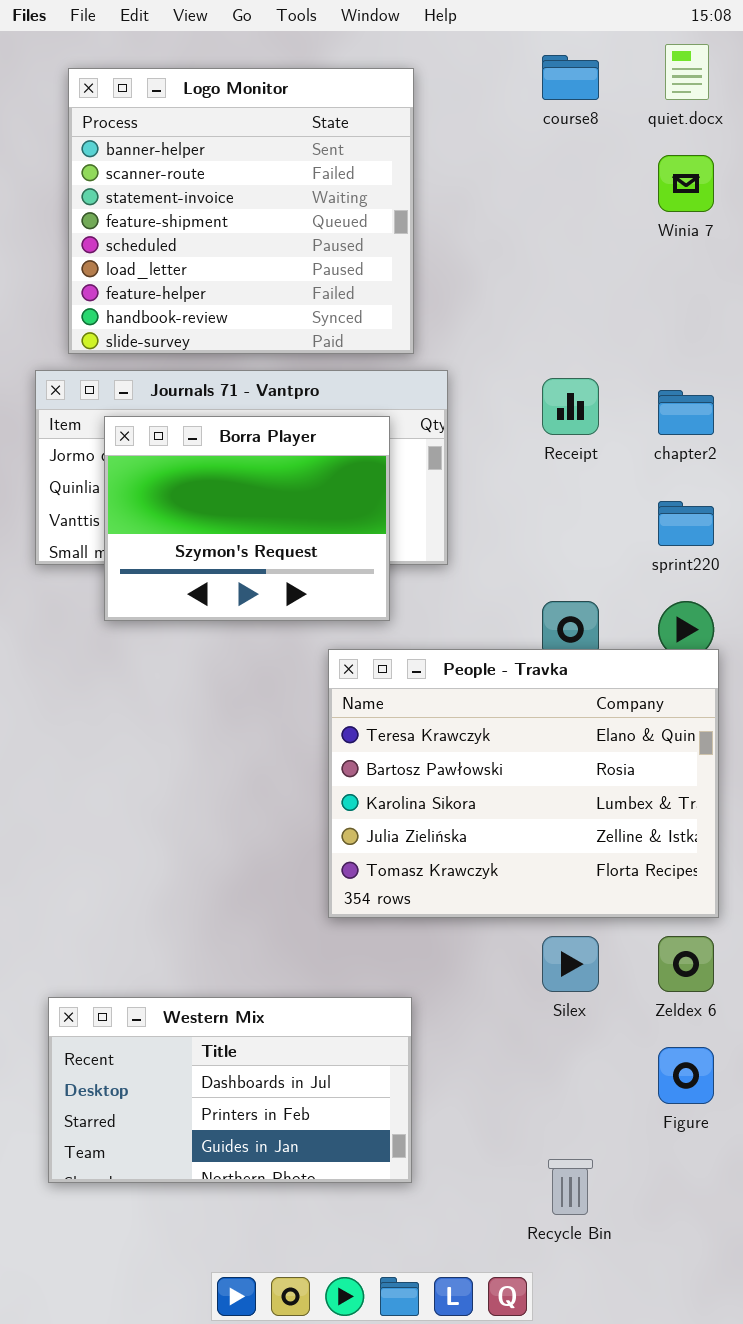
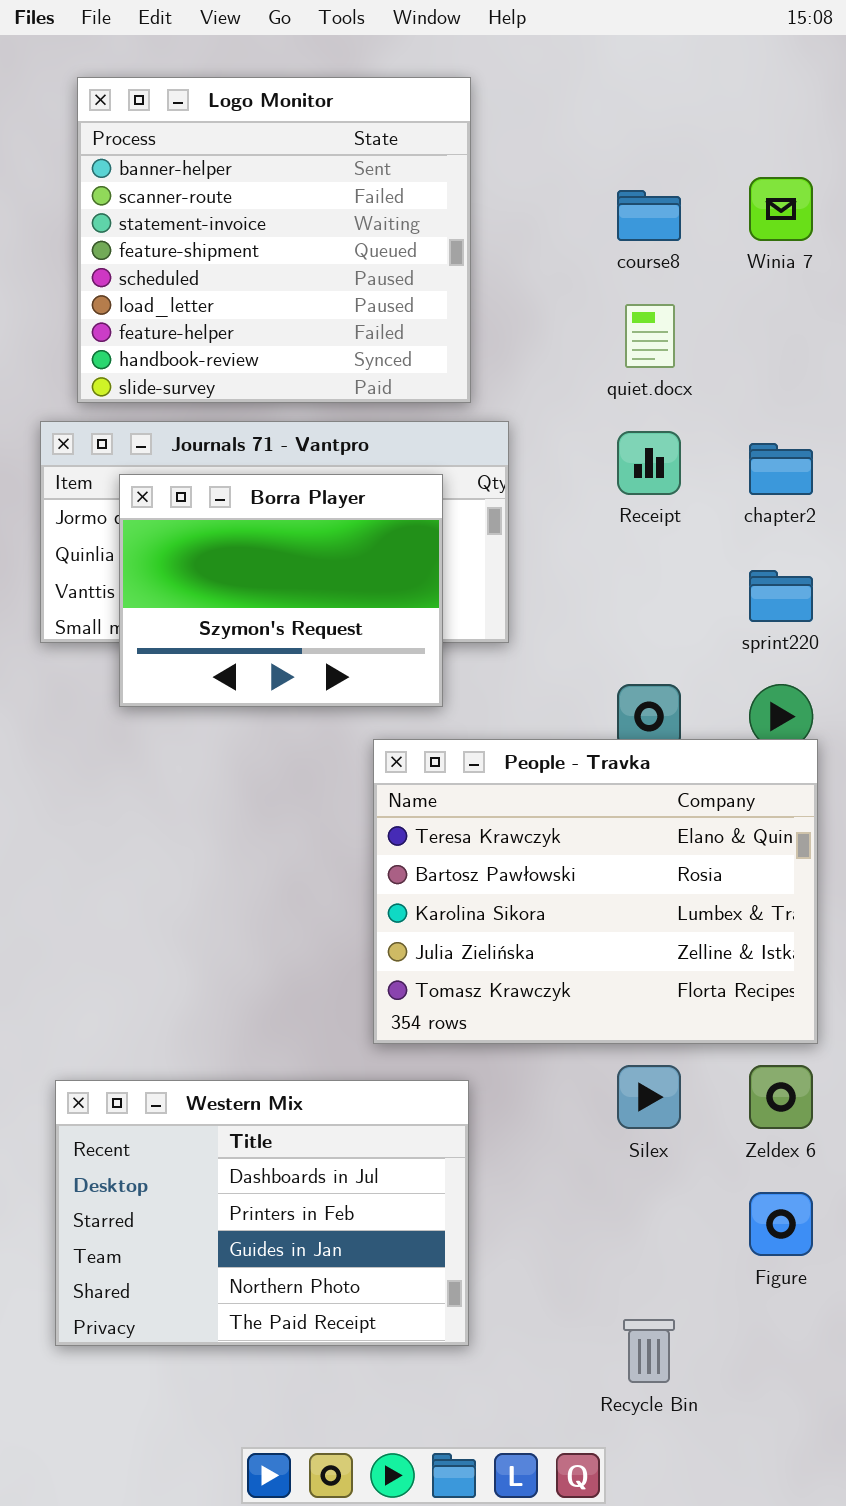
quiet.docx: [665,44,709,100] -> [625,304,675,368], moved
course8: [542,55,599,100] -> [617,190,681,241], moved
Western Mix: [48,997,412,1183] -> [55,1080,469,1346], resized

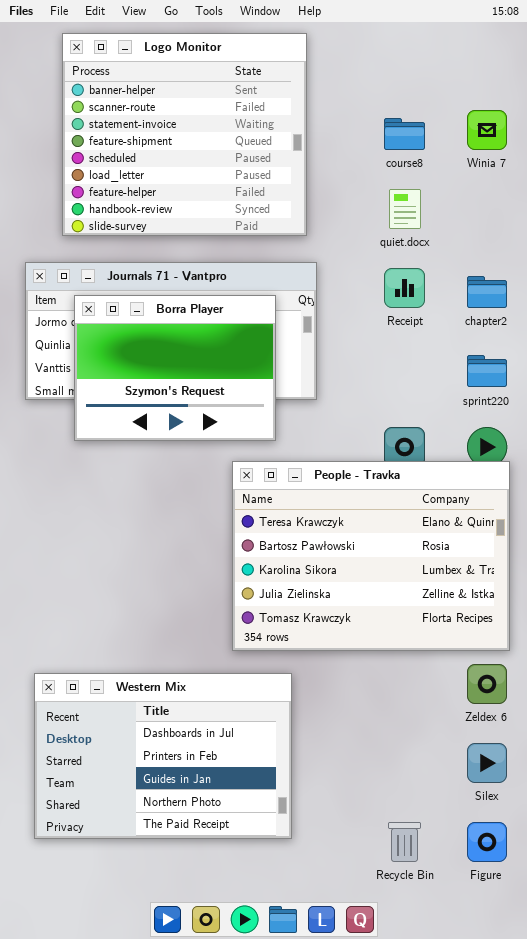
Logo Monitor: [77,77,471,403] -> [62,33,307,236], moved
Silex: [617,1065,681,1129] -> [467,743,507,783], moved
Figure: [749,1192,813,1256] -> [467,822,507,862], moved

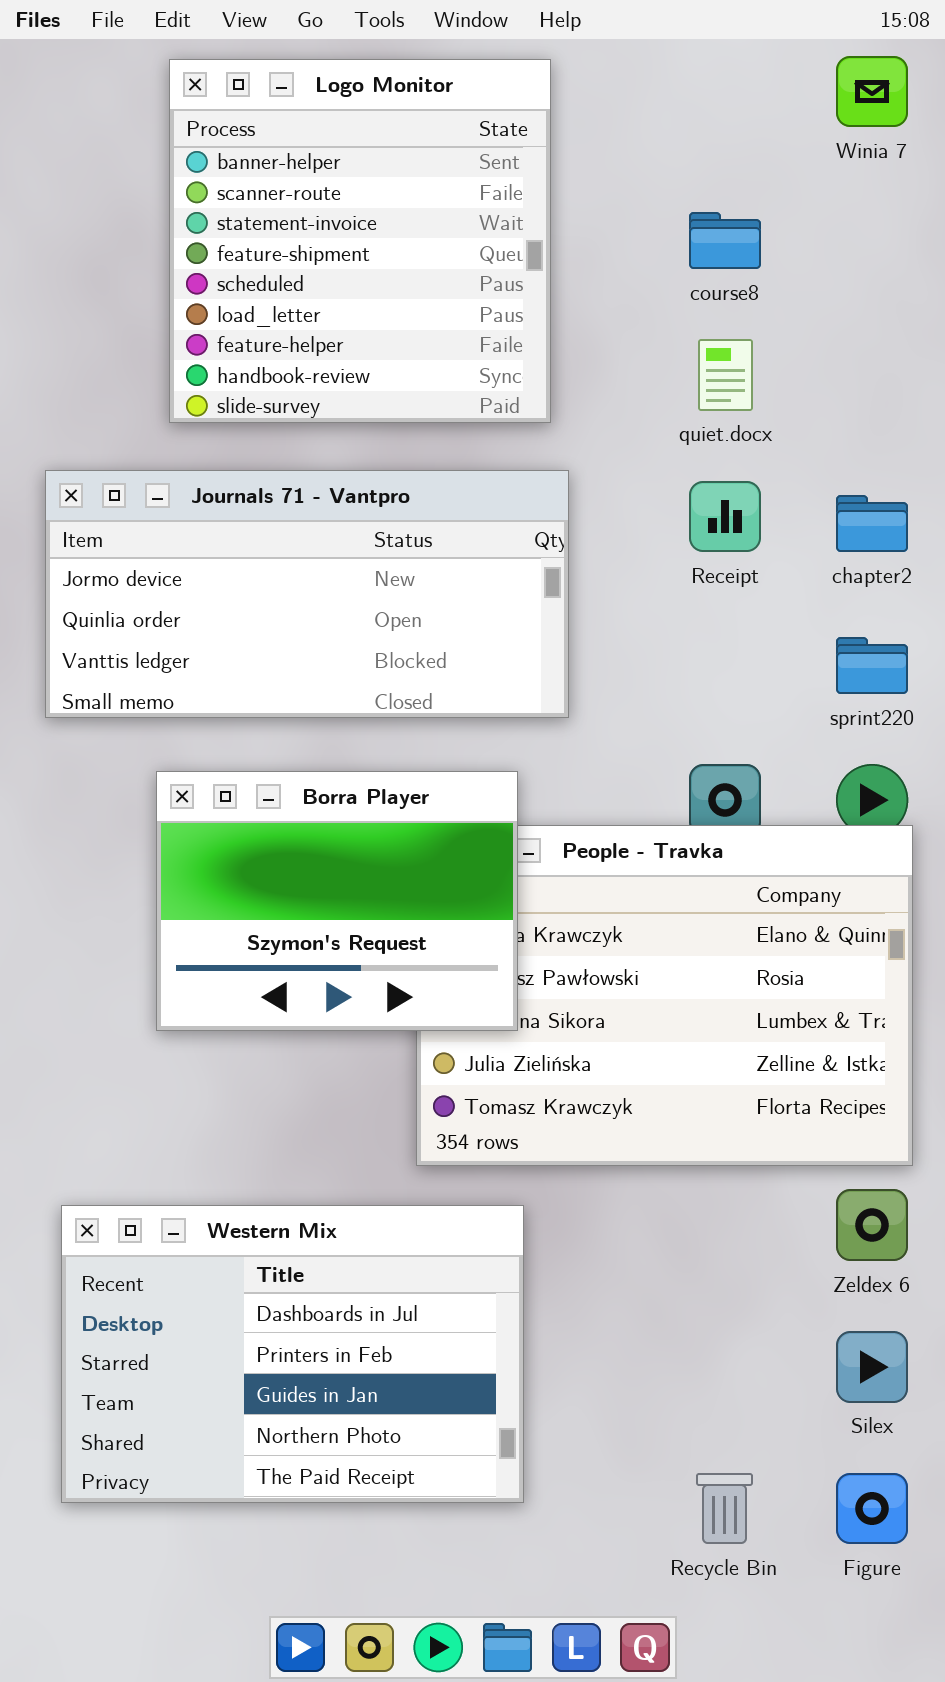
Logo Monitor: [62,33,307,236] -> [169,59,551,423], resized
Winia 7: [467,110,507,150] -> [836,56,908,127], moved
Borra Player: [74,295,276,441] -> [156,771,518,1031], moved

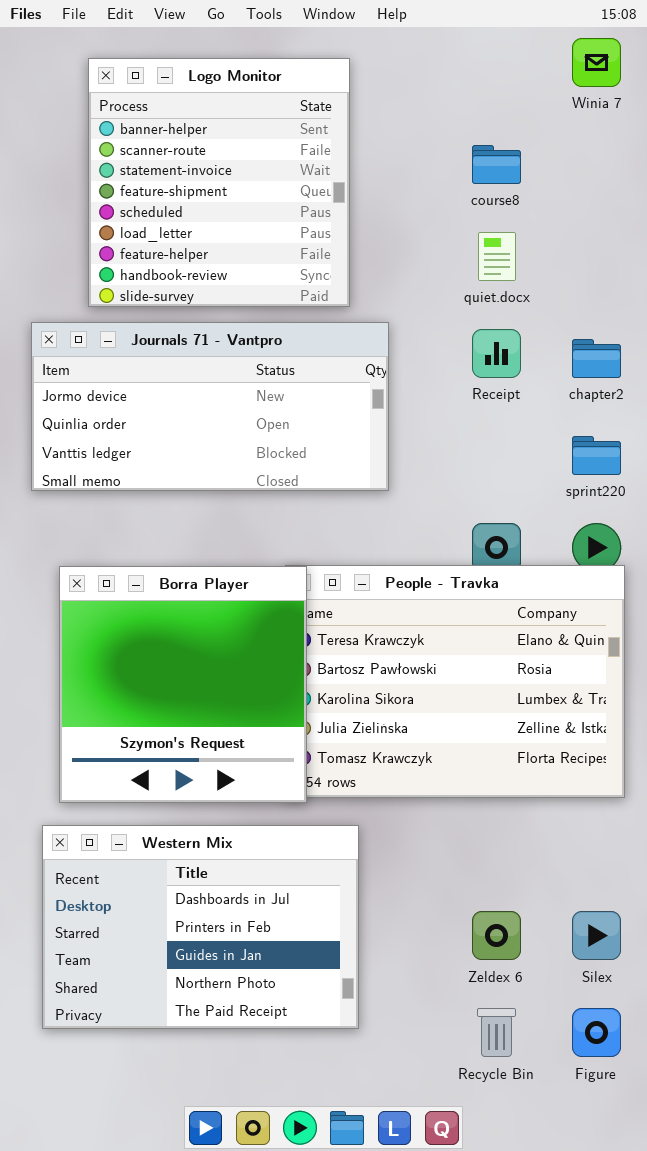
Logo Monitor: [169,59,551,423] -> [88,58,350,307], moved
Borra Player: [156,771,518,1031] -> [59,566,307,803], moved, resized
Zeldex 6: [836,1189,908,1261] -> [472,911,521,960], moved

